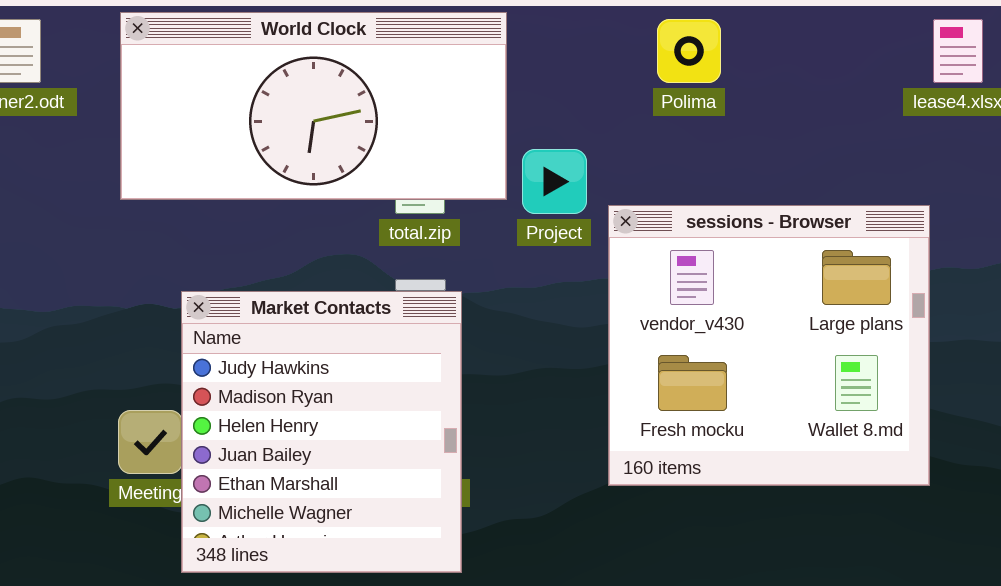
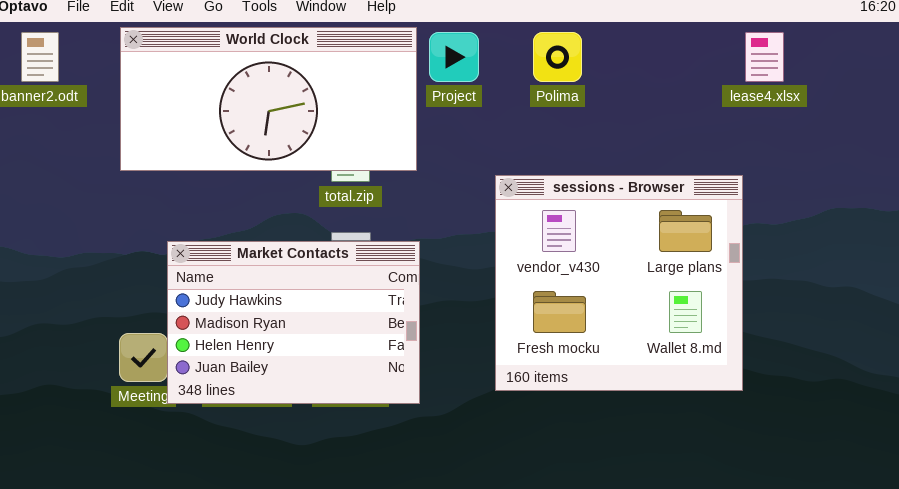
Project: [522,149,587,214] -> [429,32,479,82], moved
Market Contacts: [181,291,462,573] -> [167,241,420,404], resized

